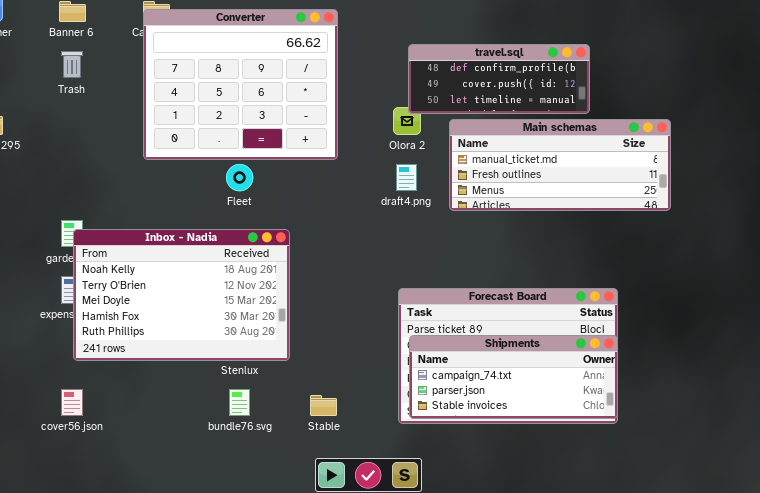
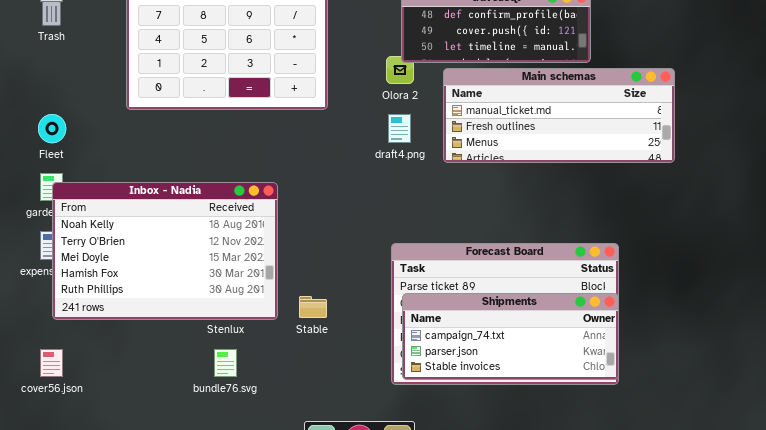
Fleet: [226,164,253,191] -> [38,114,66,143], moved
Stable: [310,395,337,416] -> [299,296,327,318], moved

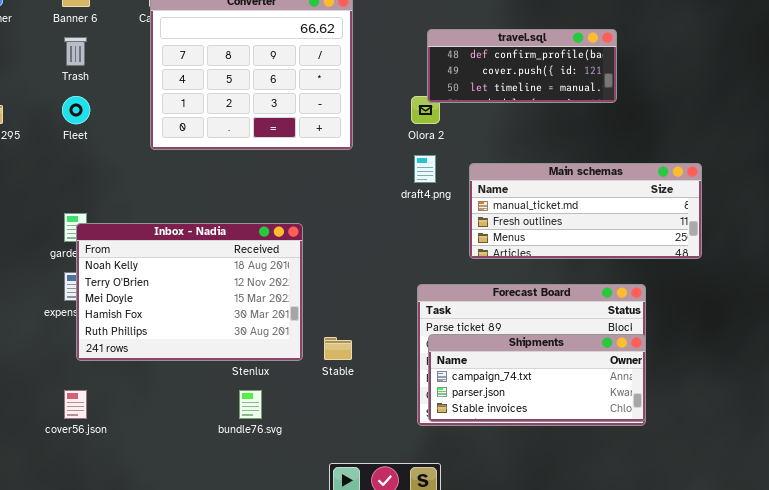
Main schemas: [443,68,675,163] -> [469,163,702,259], moved
Fleet: [38,114,66,143] -> [62,96,90,124], moved

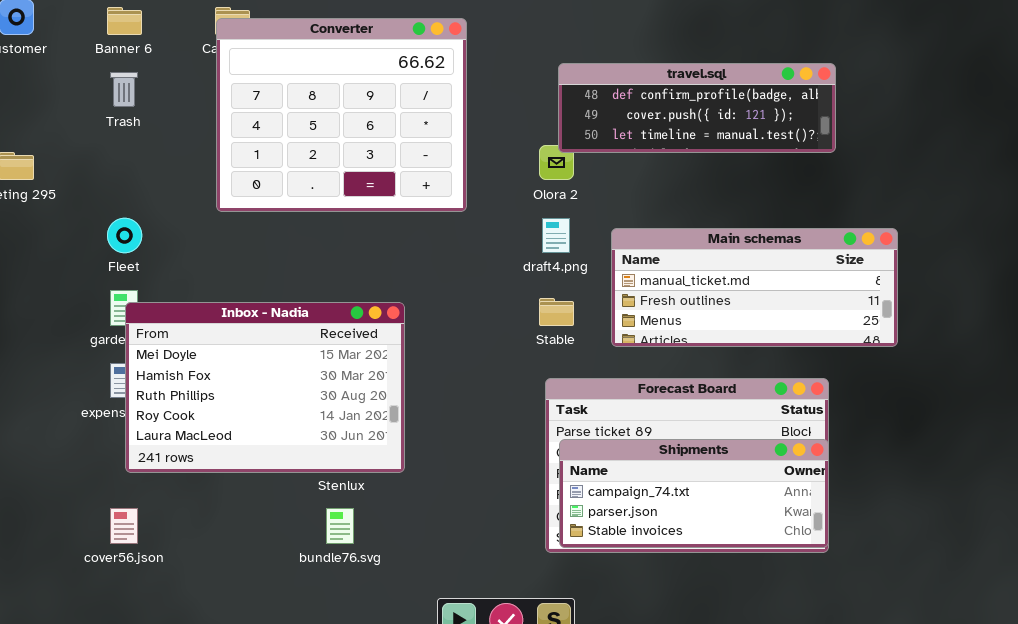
travel.sql: [427,29,617,103] -> [558,63,836,153], resized
Fleet: [62,96,90,124] -> [107,218,142,253], moved
Inbox - Nadia: [76,223,303,361] -> [125,302,405,473], scrolled down 2 rows
Stable: [324,337,352,360] -> [539,298,574,326], moved

